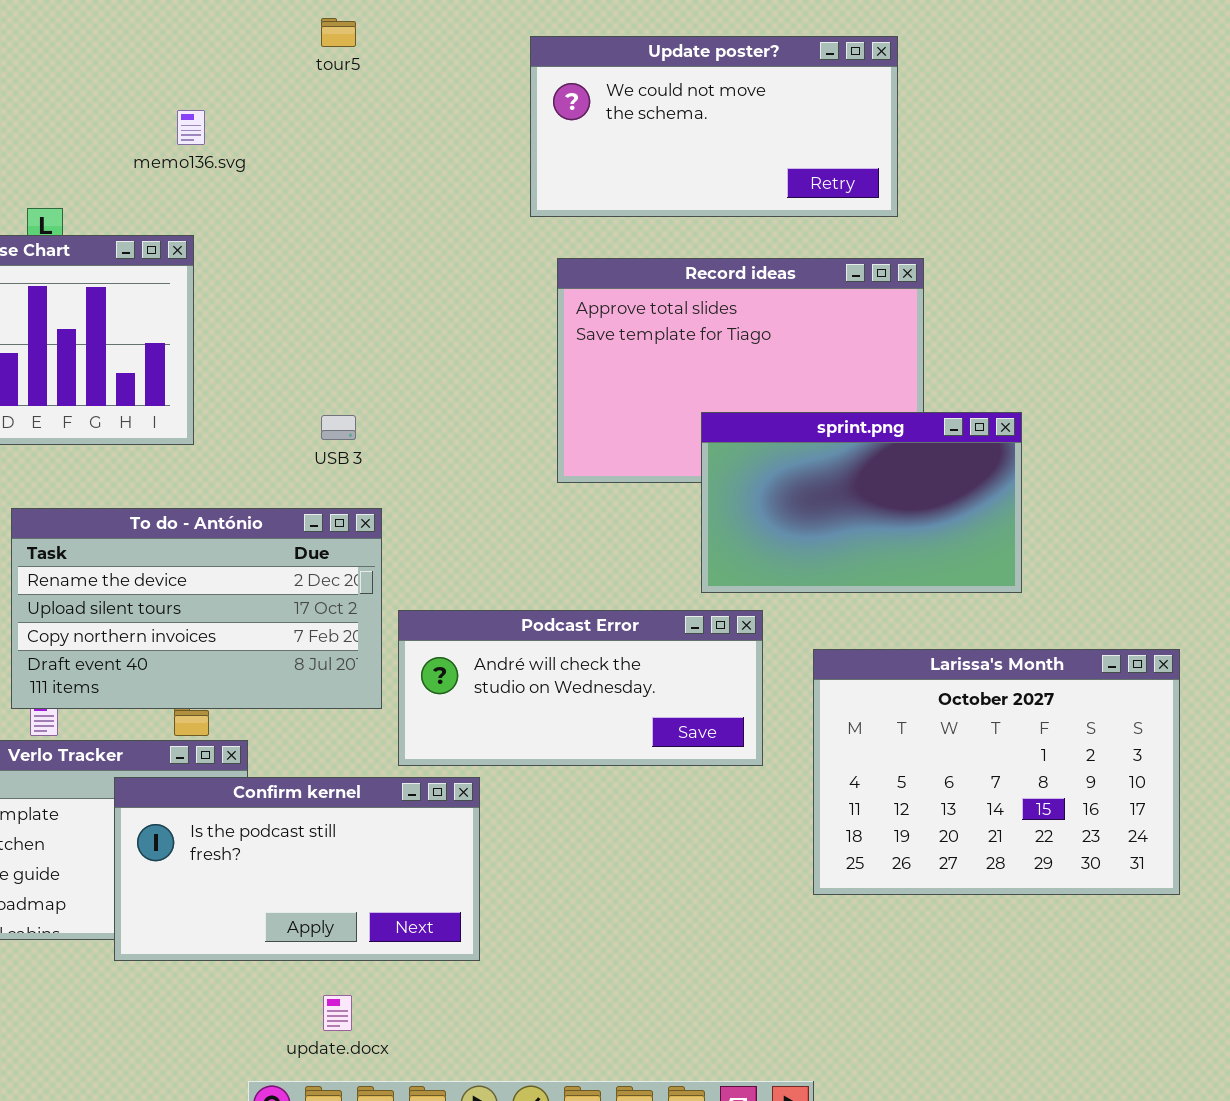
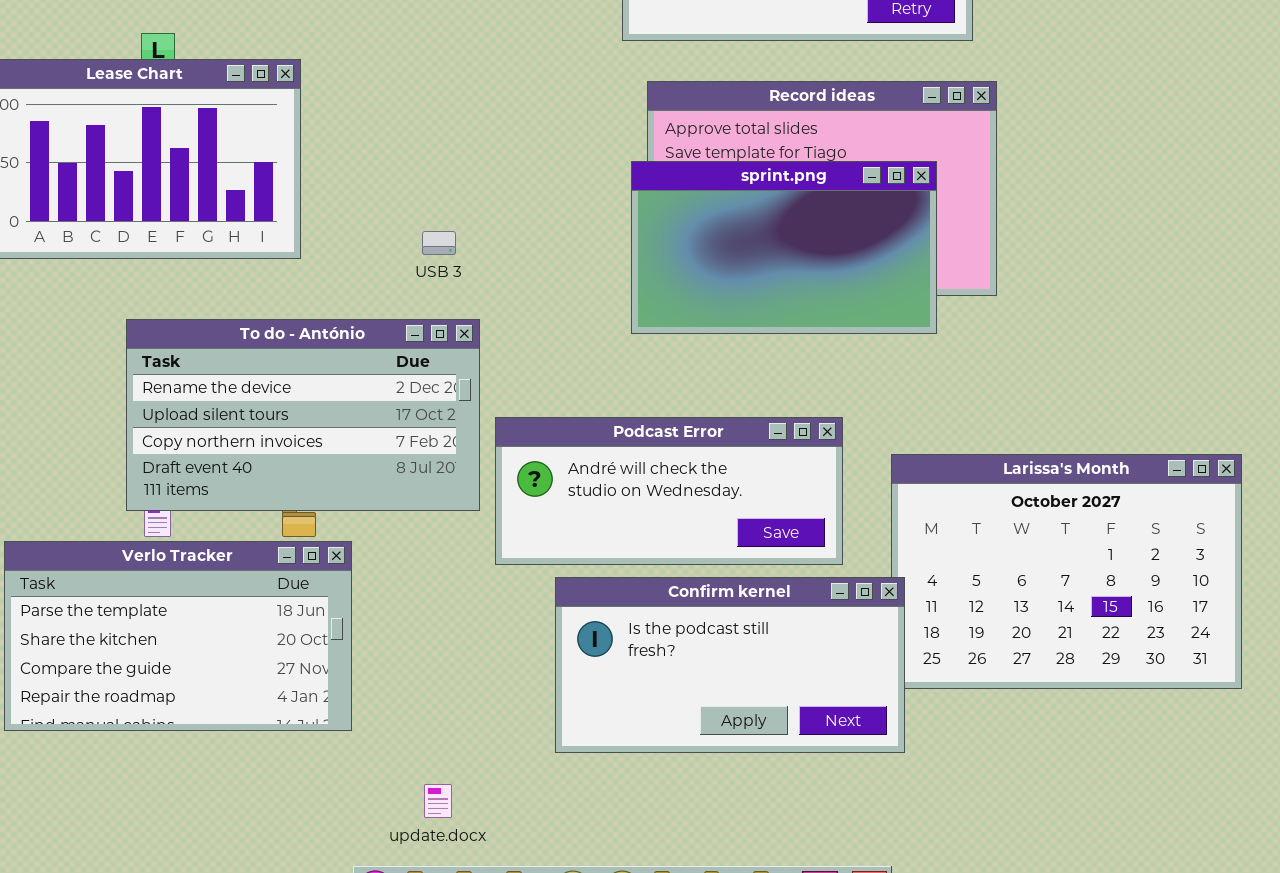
sprint.png: [701,412,1022,593] -> [631,161,937,334], moved
Confirm kernel: [114,777,480,961] -> [555,577,905,753], moved

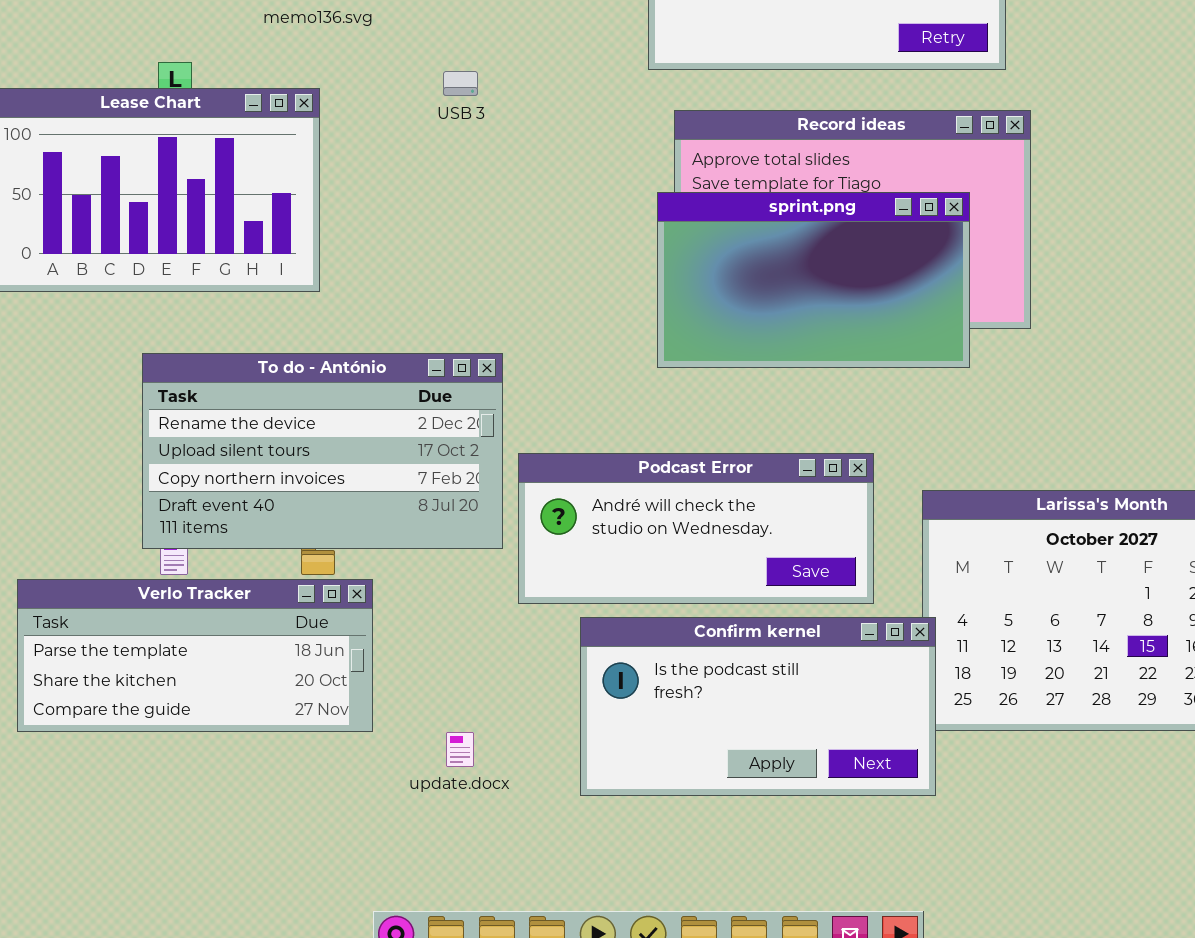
USB 3: [422,231,456,255] -> [443,71,478,96], moved
Verlo Tracker: [4,541,352,731] -> [17,579,373,732], resized
update.docx: [424,784,452,818] -> [446,732,474,767], moved

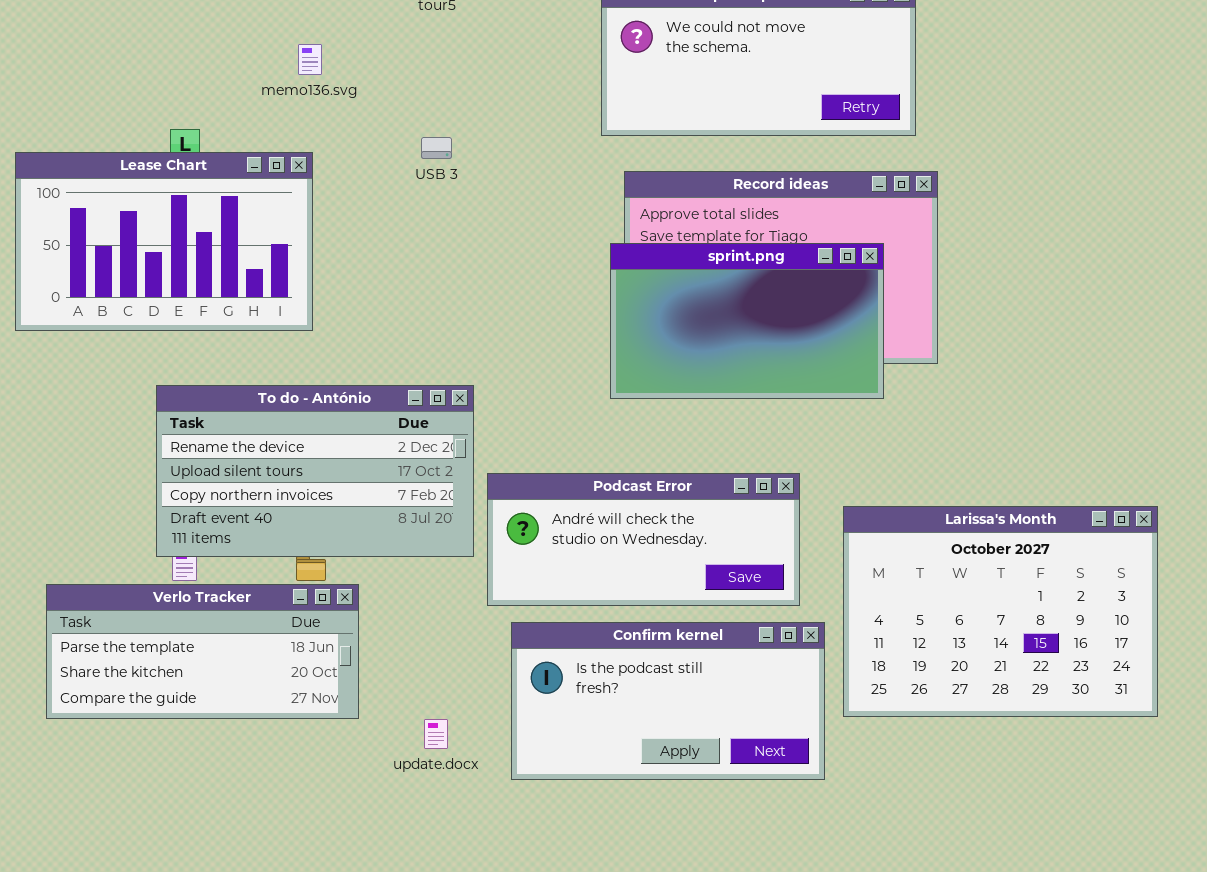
Confirm kernel: [580,617,936,796] -> [511,622,825,780], moved

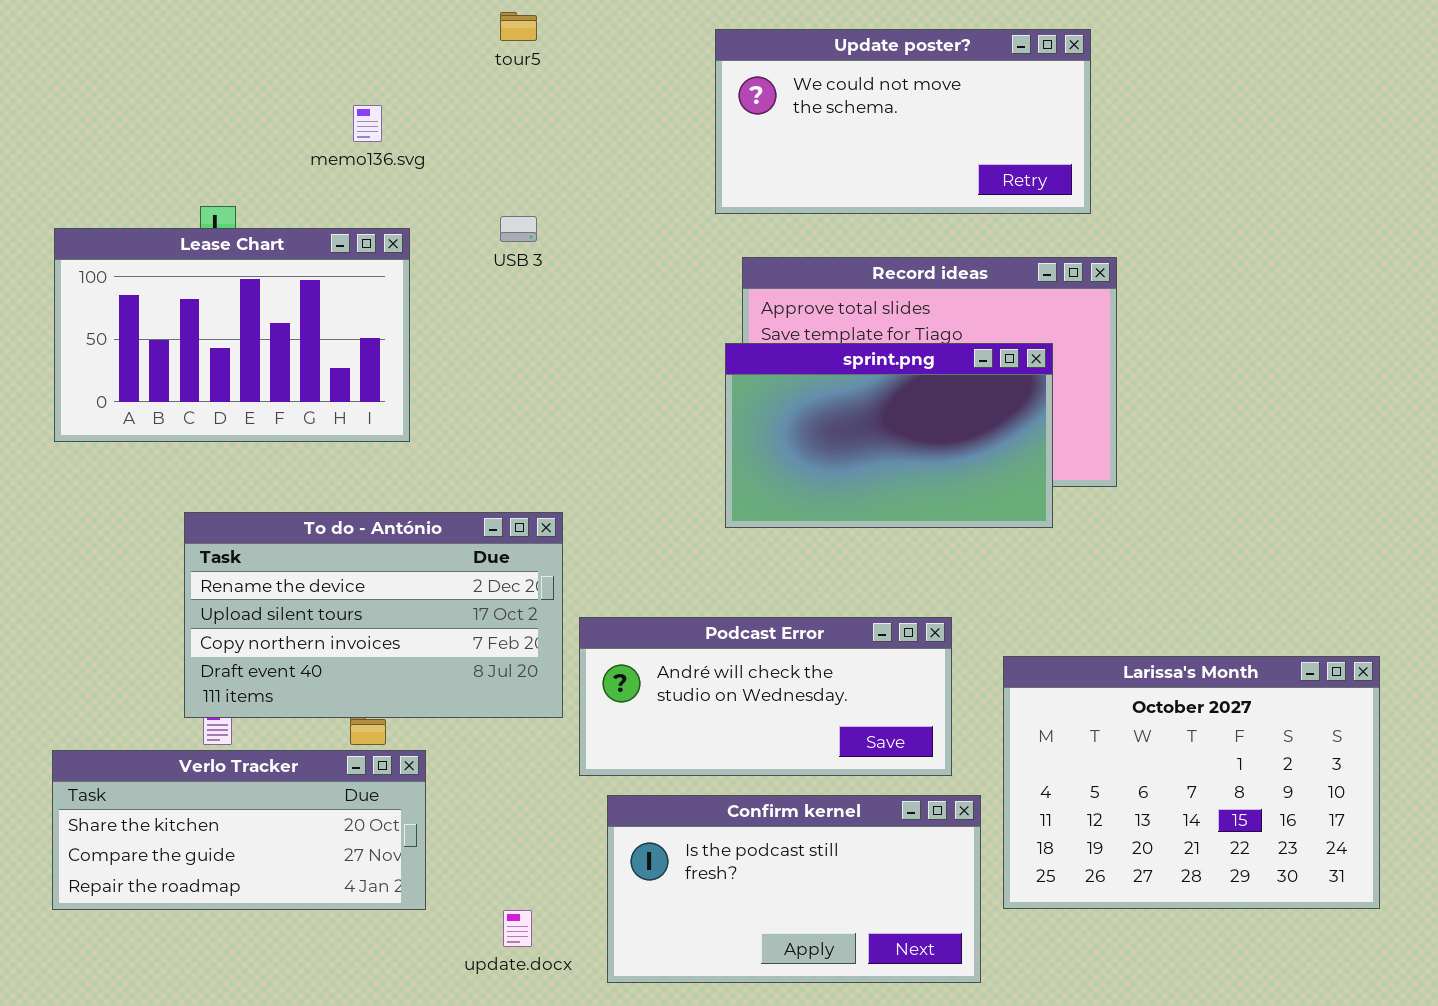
Lease Chart: [15,152,313,331] -> [54,228,410,442], moved
Verlo Tracker: [46,584,359,719] -> [52,750,426,910], scrolled down 1 row

